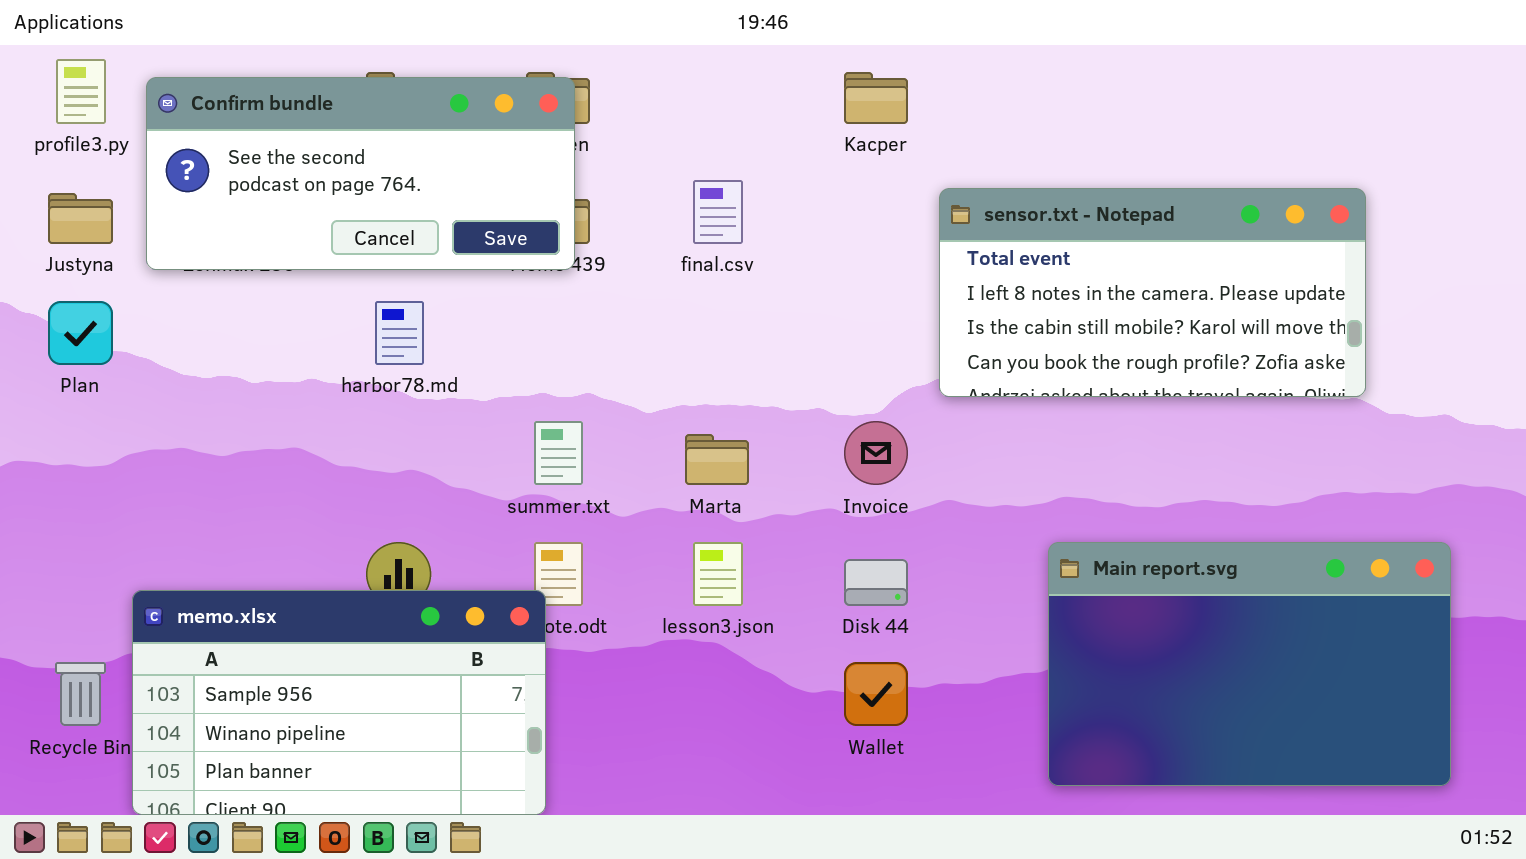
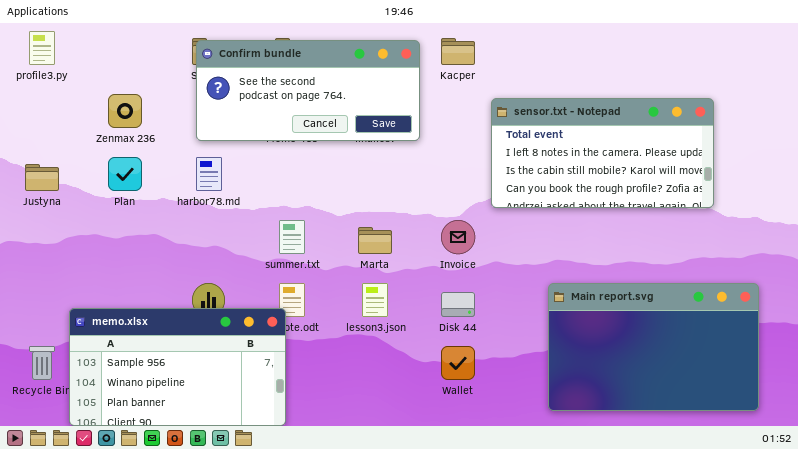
Confirm bundle: [146,77,575,270] -> [196,40,420,141], moved
Justyna: [48,193,113,244] -> [25,164,59,191], moved
Plan: [48,301,113,365] -> [108,157,142,191], moved

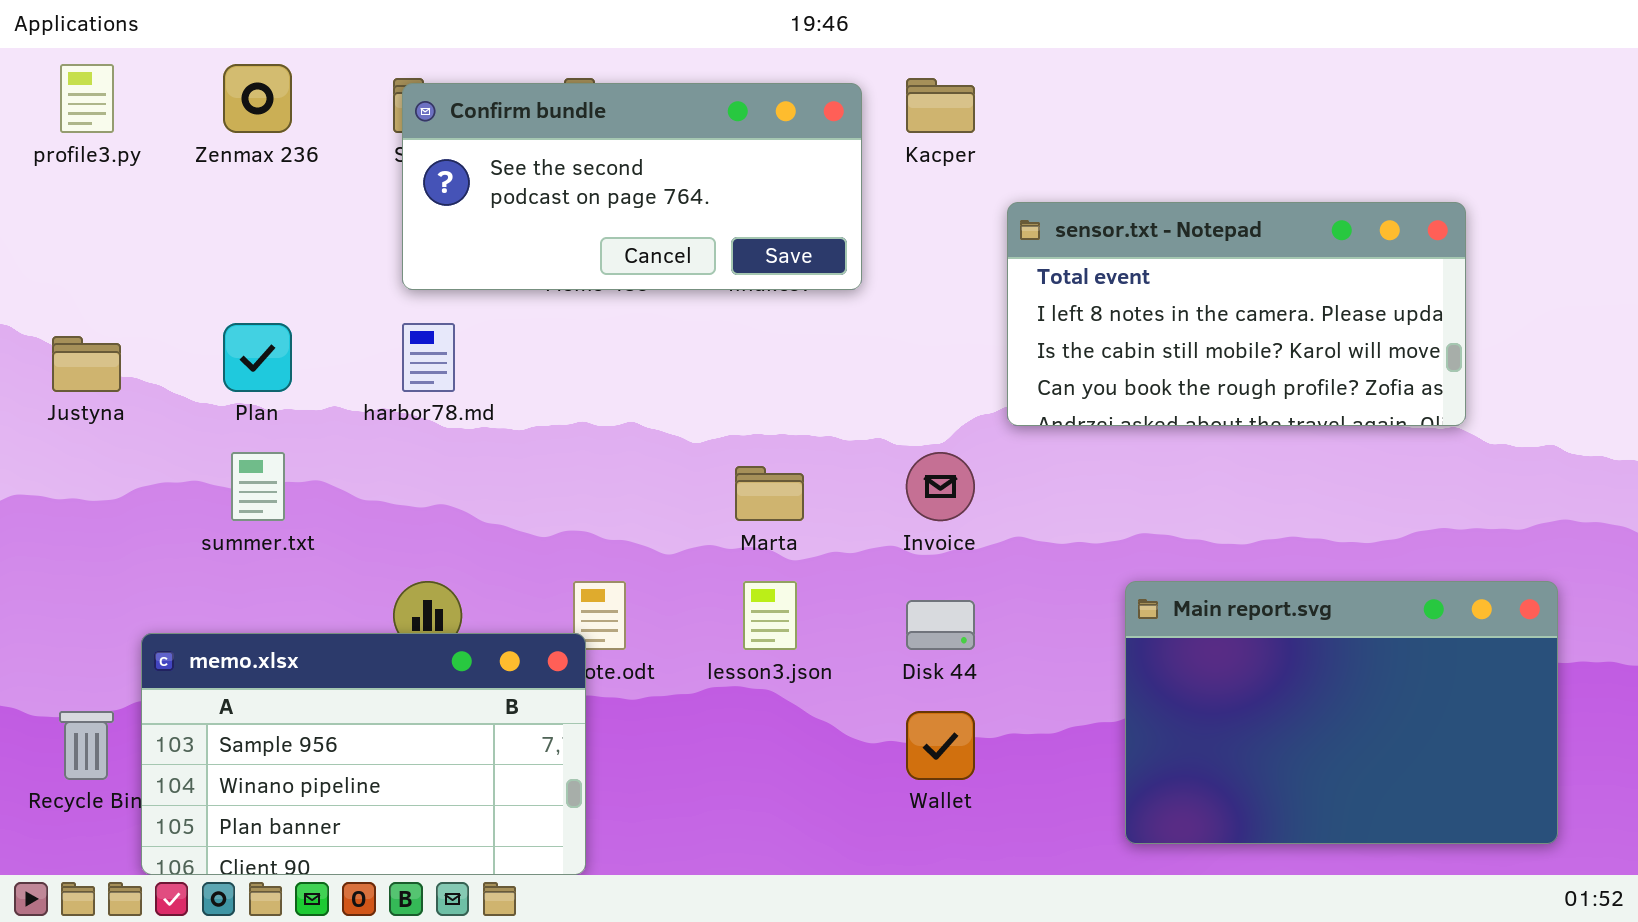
Zenmax 236: [108,94,142,128] -> [223,64,292,133], moved
summer.txt: [279,220,305,254] -> [231,452,285,521], moved

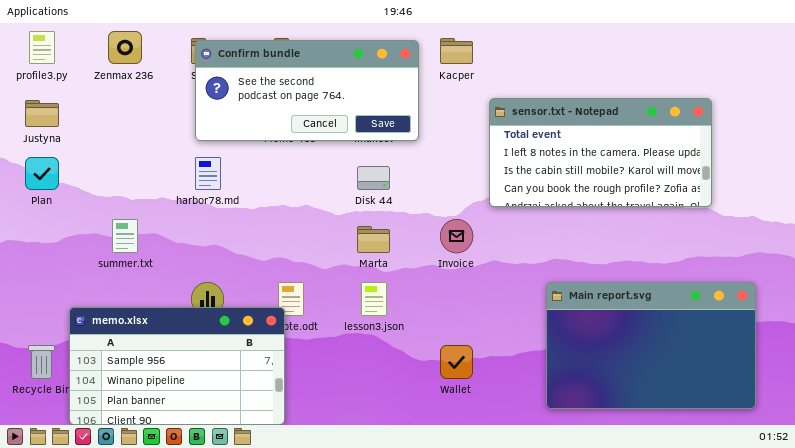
Plan: [223,323,292,392] -> [25,157,59,190], moved
Justyna: [52,336,121,392] -> [25,100,59,127], moved
Disk 44: [906,600,975,650] -> [357,166,390,190], moved

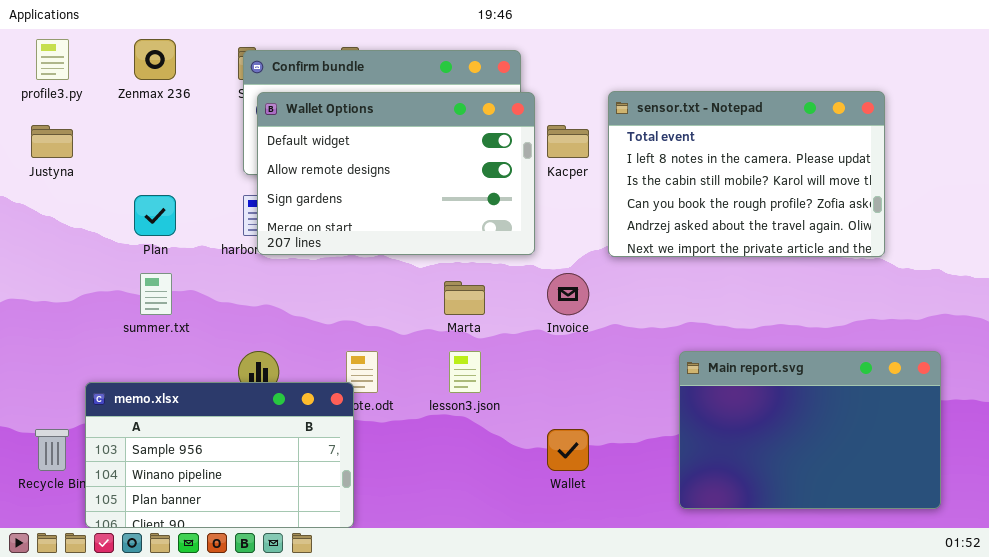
Kacper: [440,38,473,64] -> [547,125,589,158], moved
Wallet Options: none -> [257,92,535,255], opened
sensor.txt - Notepad: [489,98,712,207] -> [608,91,885,257], resized
Plan: [25,157,59,190] -> [134,195,176,236], moved

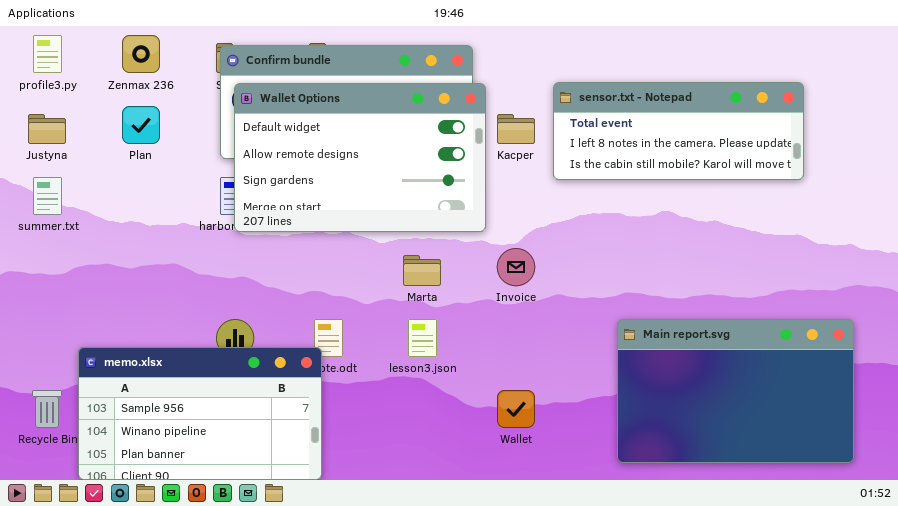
sensor.txt - Notepad: [608,91,885,257] -> [553,82,804,180], resized
Plan: [134,195,176,236] -> [122,106,160,144], moved
summer.txt: [140,273,172,315] -> [33,177,62,215], moved

